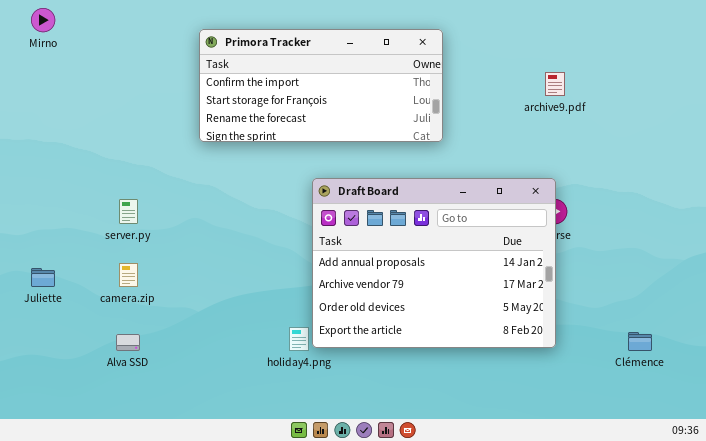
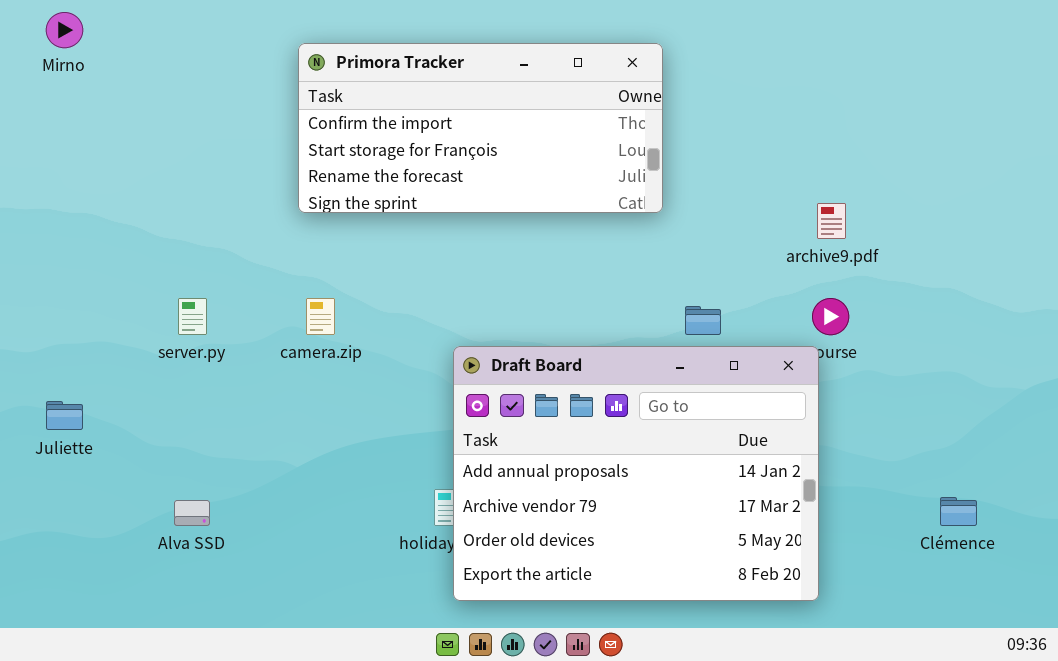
archive9.pdf: [545,72,565,96] -> [817,203,846,239], moved
Draft Board: [312,178,556,348] -> [453,346,819,601], moved
camera.zip: [119,263,138,287] -> [306,298,335,335], moved

